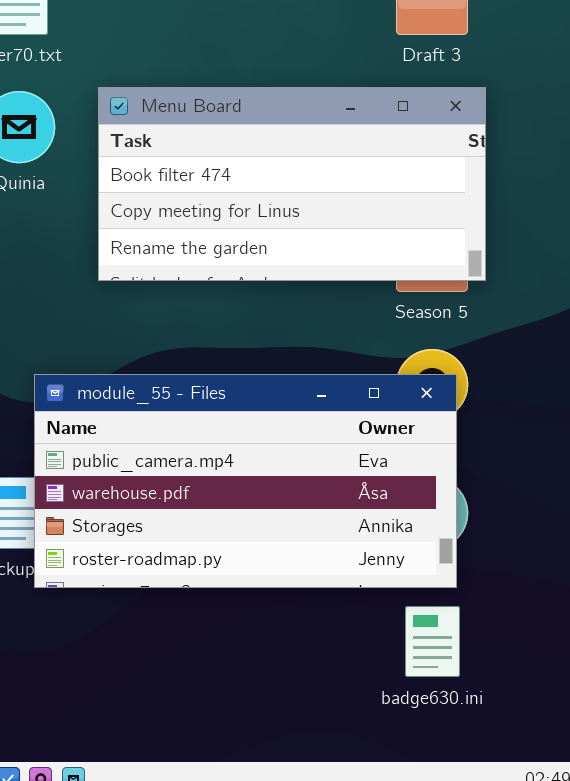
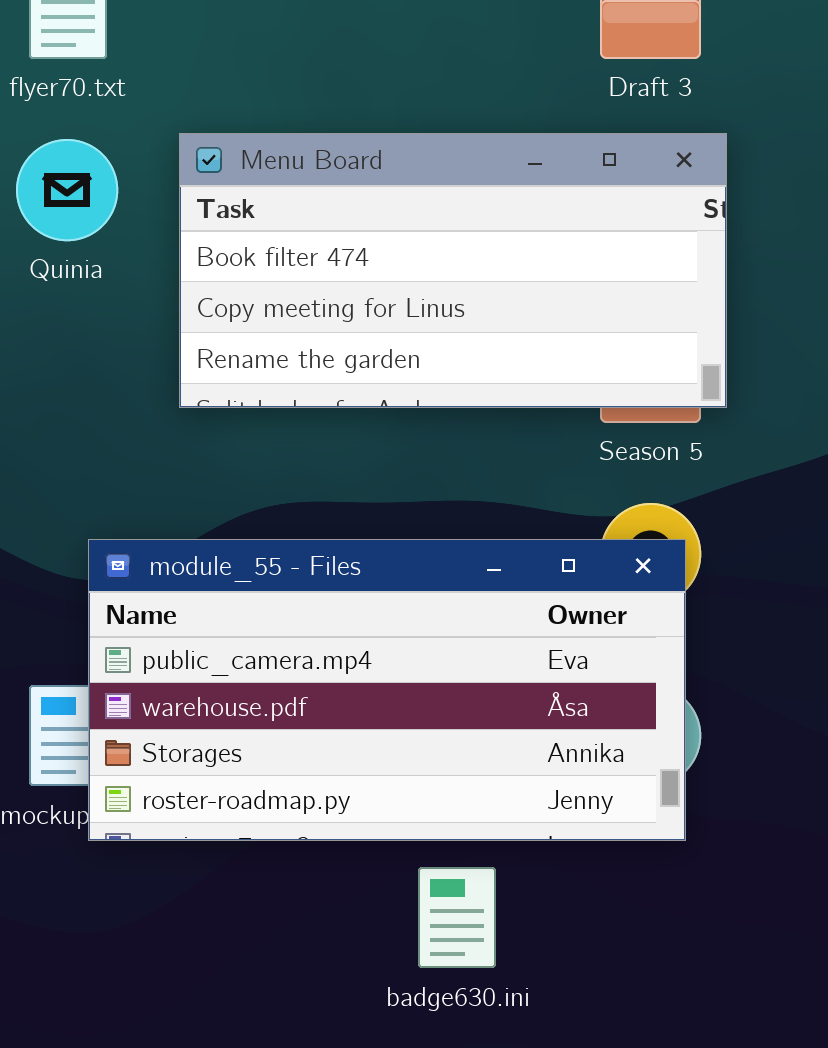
badge630.ini: [405,606,460,677] -> [418,867,496,968], moved

